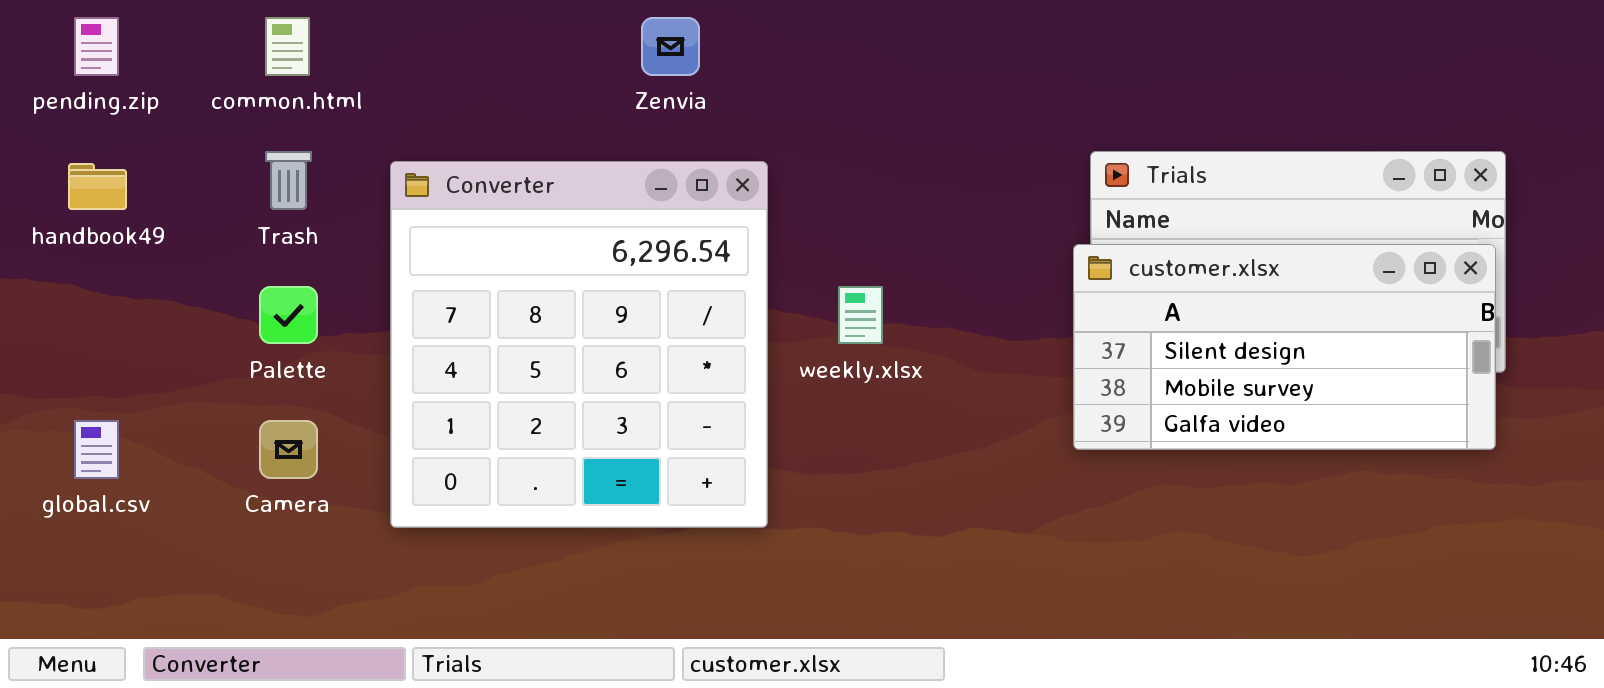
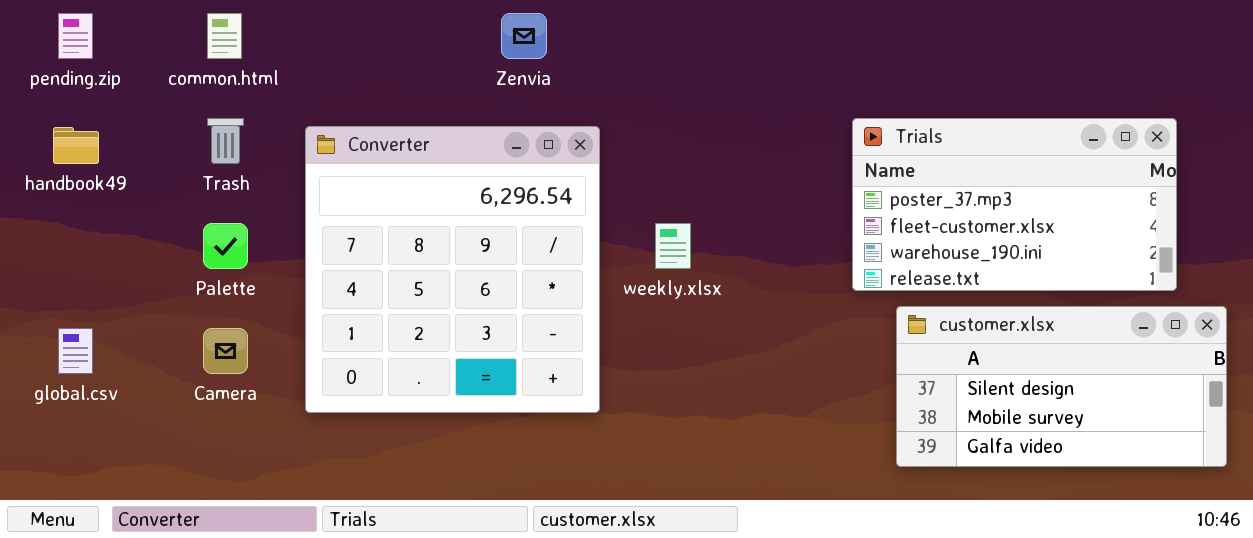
customer.xlsx: [1073,244,1496,450] -> [896,306,1227,467], moved

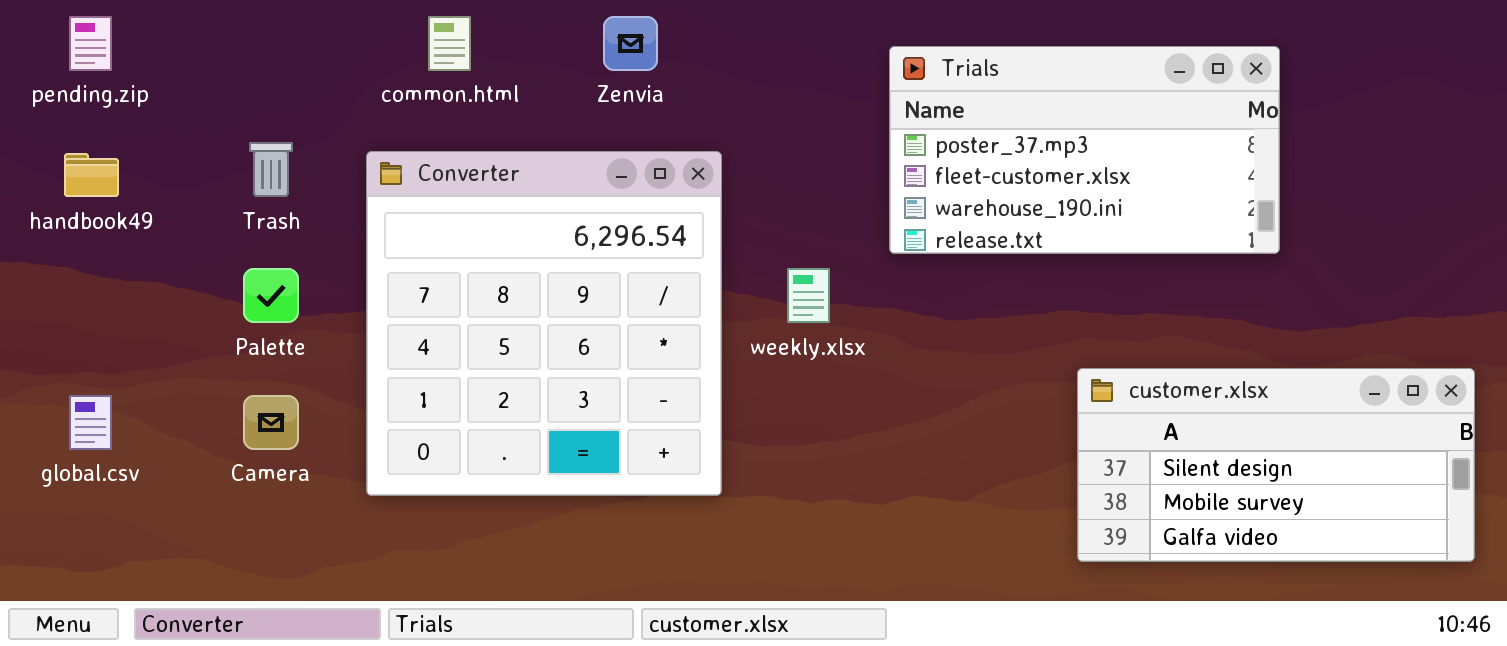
common.html: [207,13,242,59] -> [428,16,471,71], moved
Trials: [852,118,1177,291] -> [889,46,1280,254], moved

